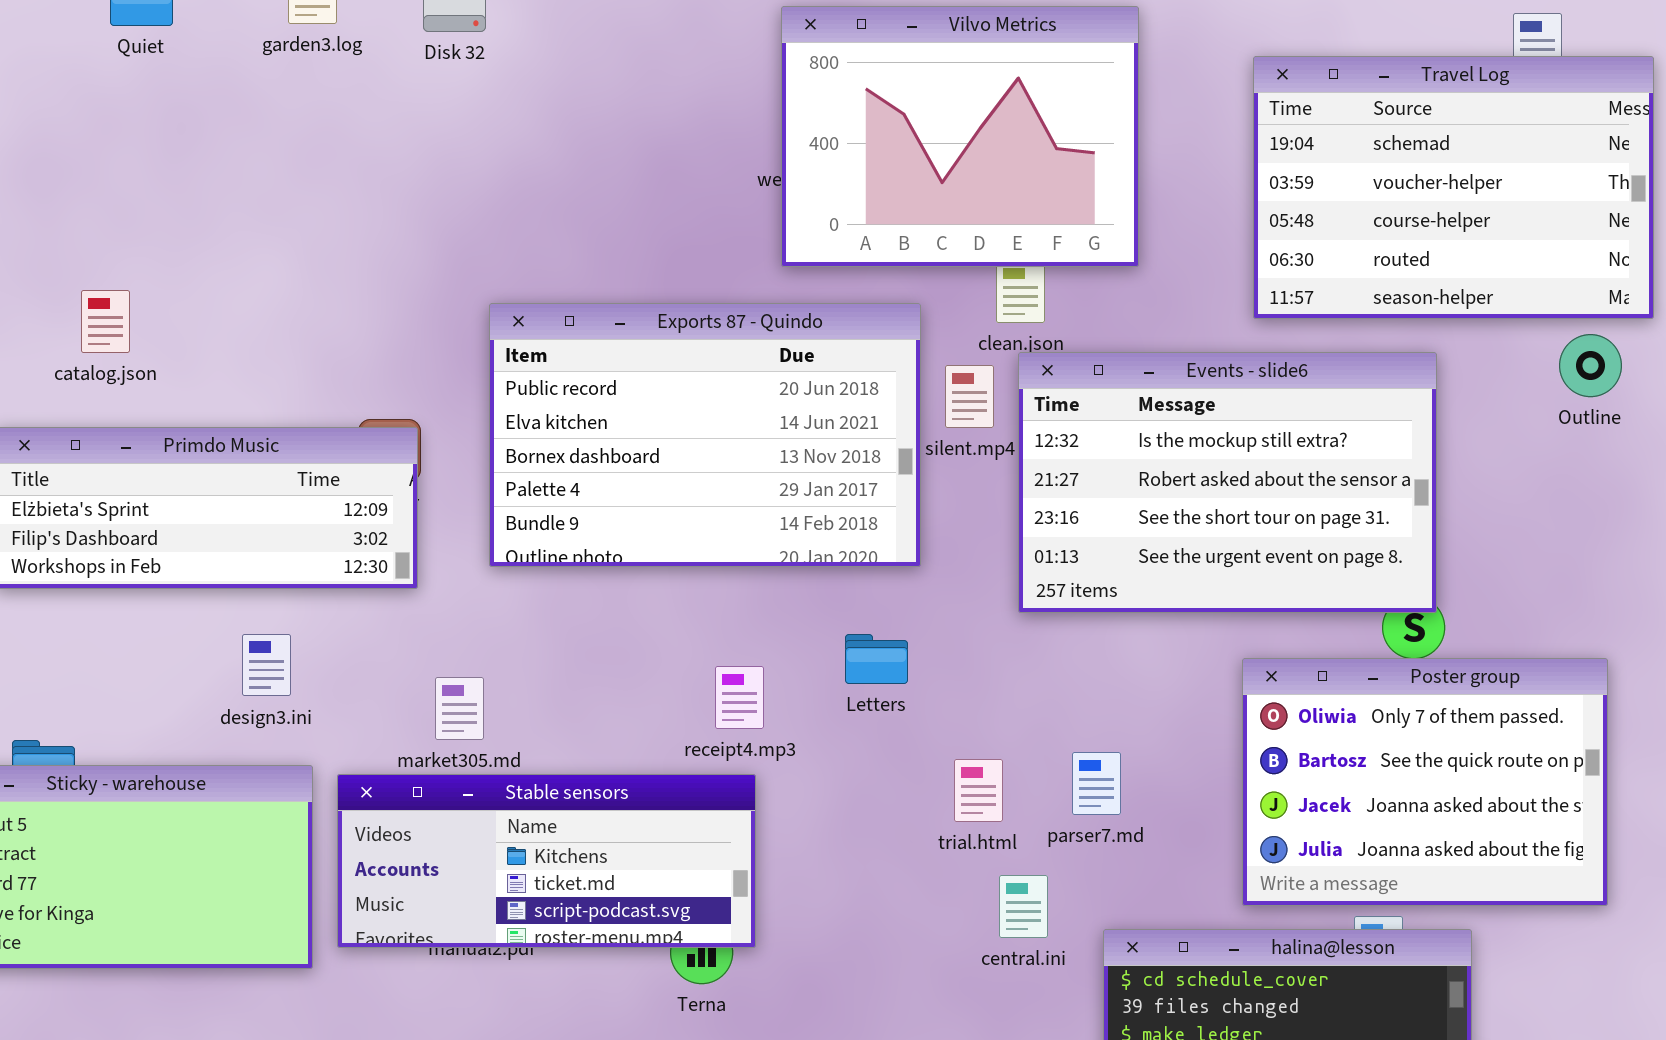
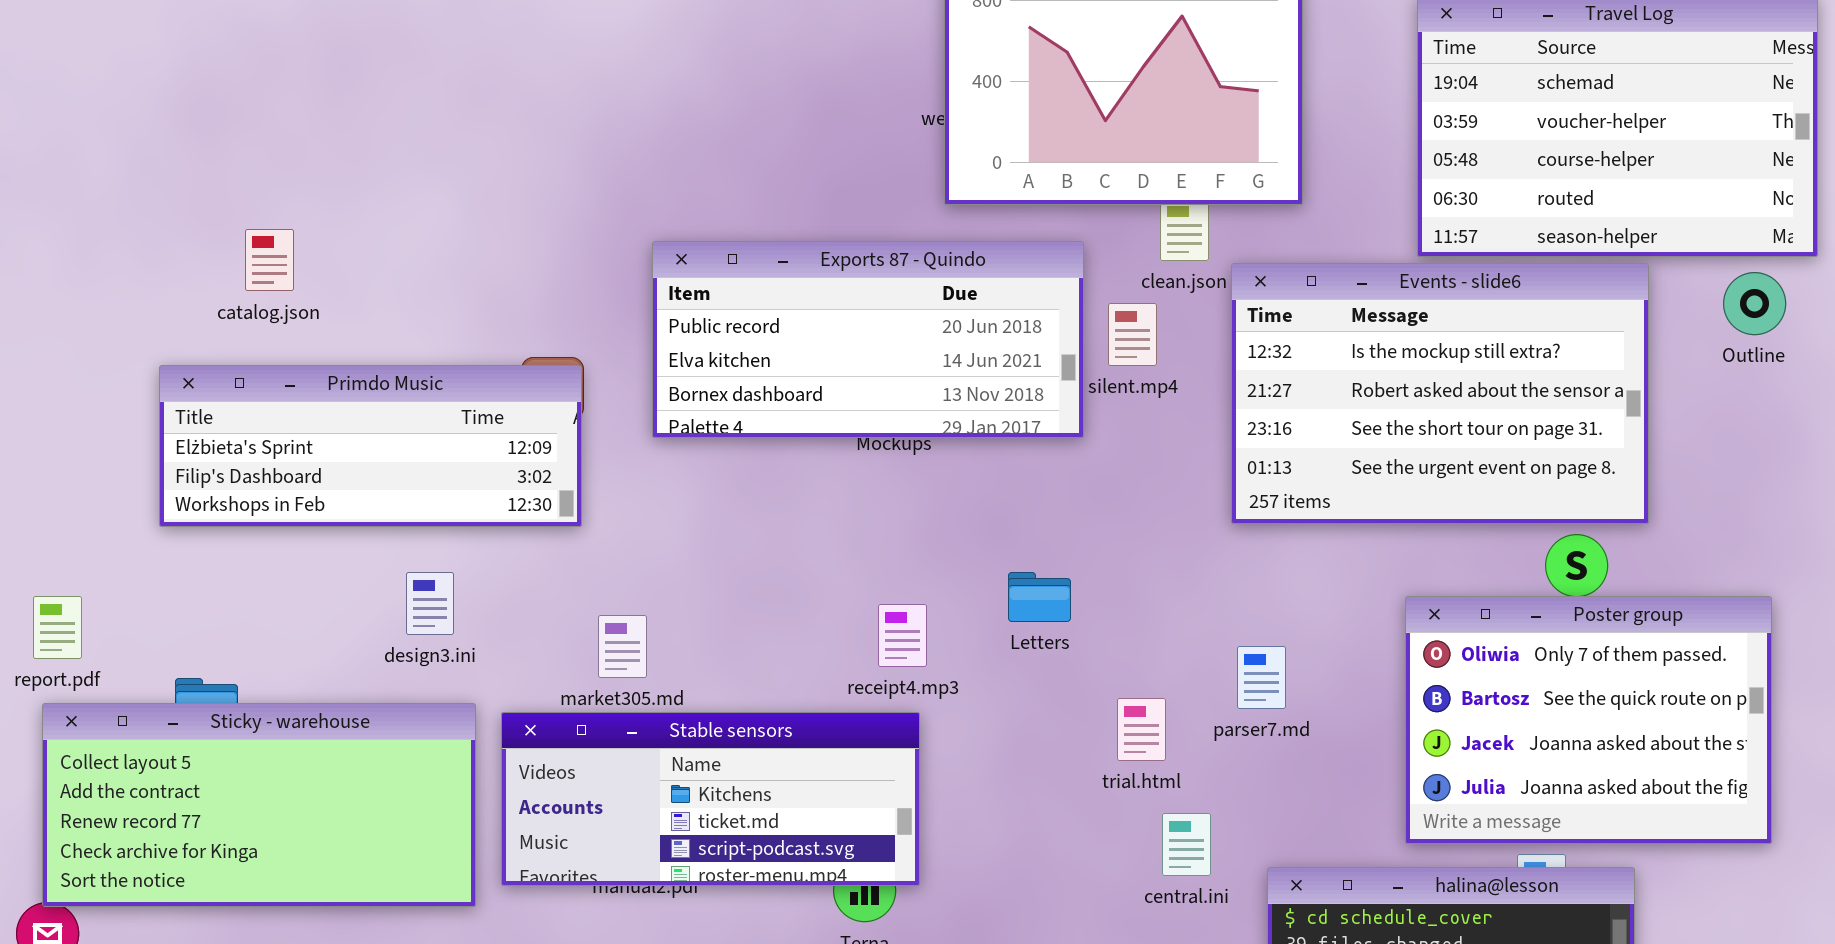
Exports 87 - Quindo: [489,303,921,567] -> [652,241,1084,438], resized
Events - slide6: [1018,352,1437,613] -> [1231,263,1649,524], moved
parser7.md: [1072,752,1121,815] -> [1237,646,1286,709], moved

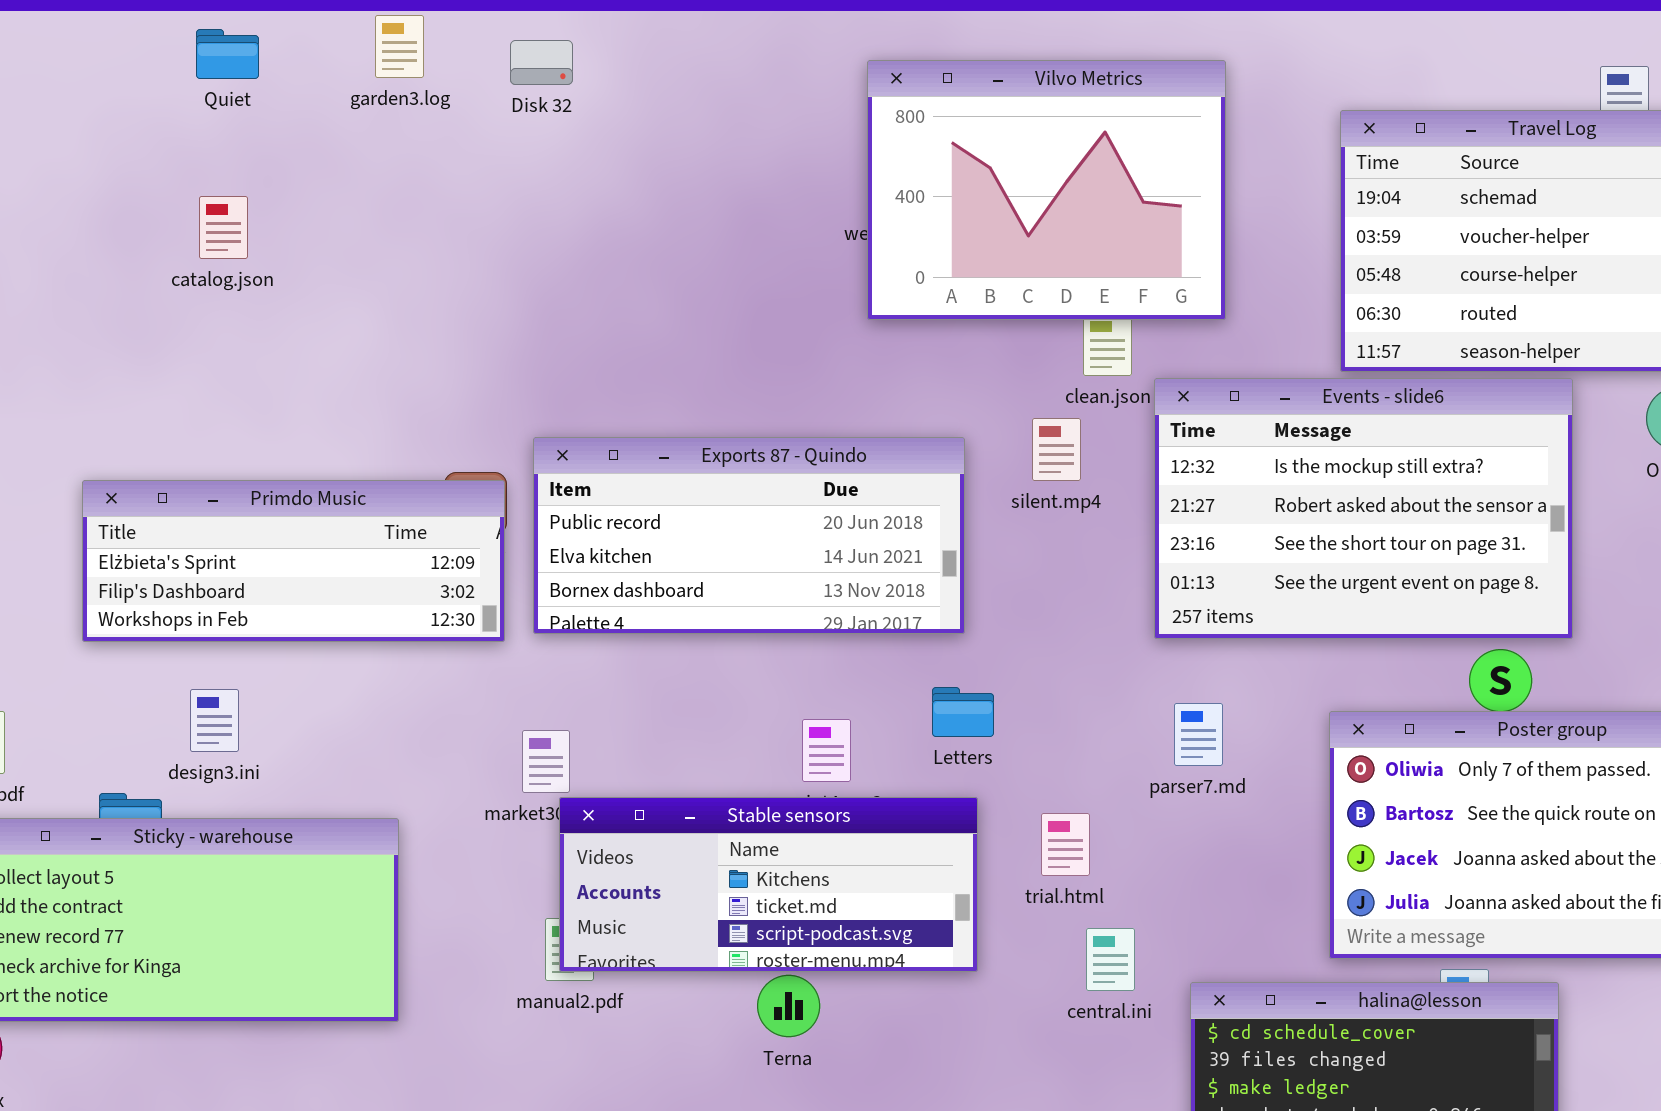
catalog.json: [245,229,294,291] -> [199,196,248,259], moved
Exports 87 - Quindo: [652,241,1084,438] -> [533,437,965,634], moved
design3.ini: [406,572,454,635] -> [190,689,239,752], moved
parser7.md: [1237,646,1286,709] -> [1174,703,1223,766], moved
Stable sensors: [501,712,920,886] -> [559,797,978,972], moved

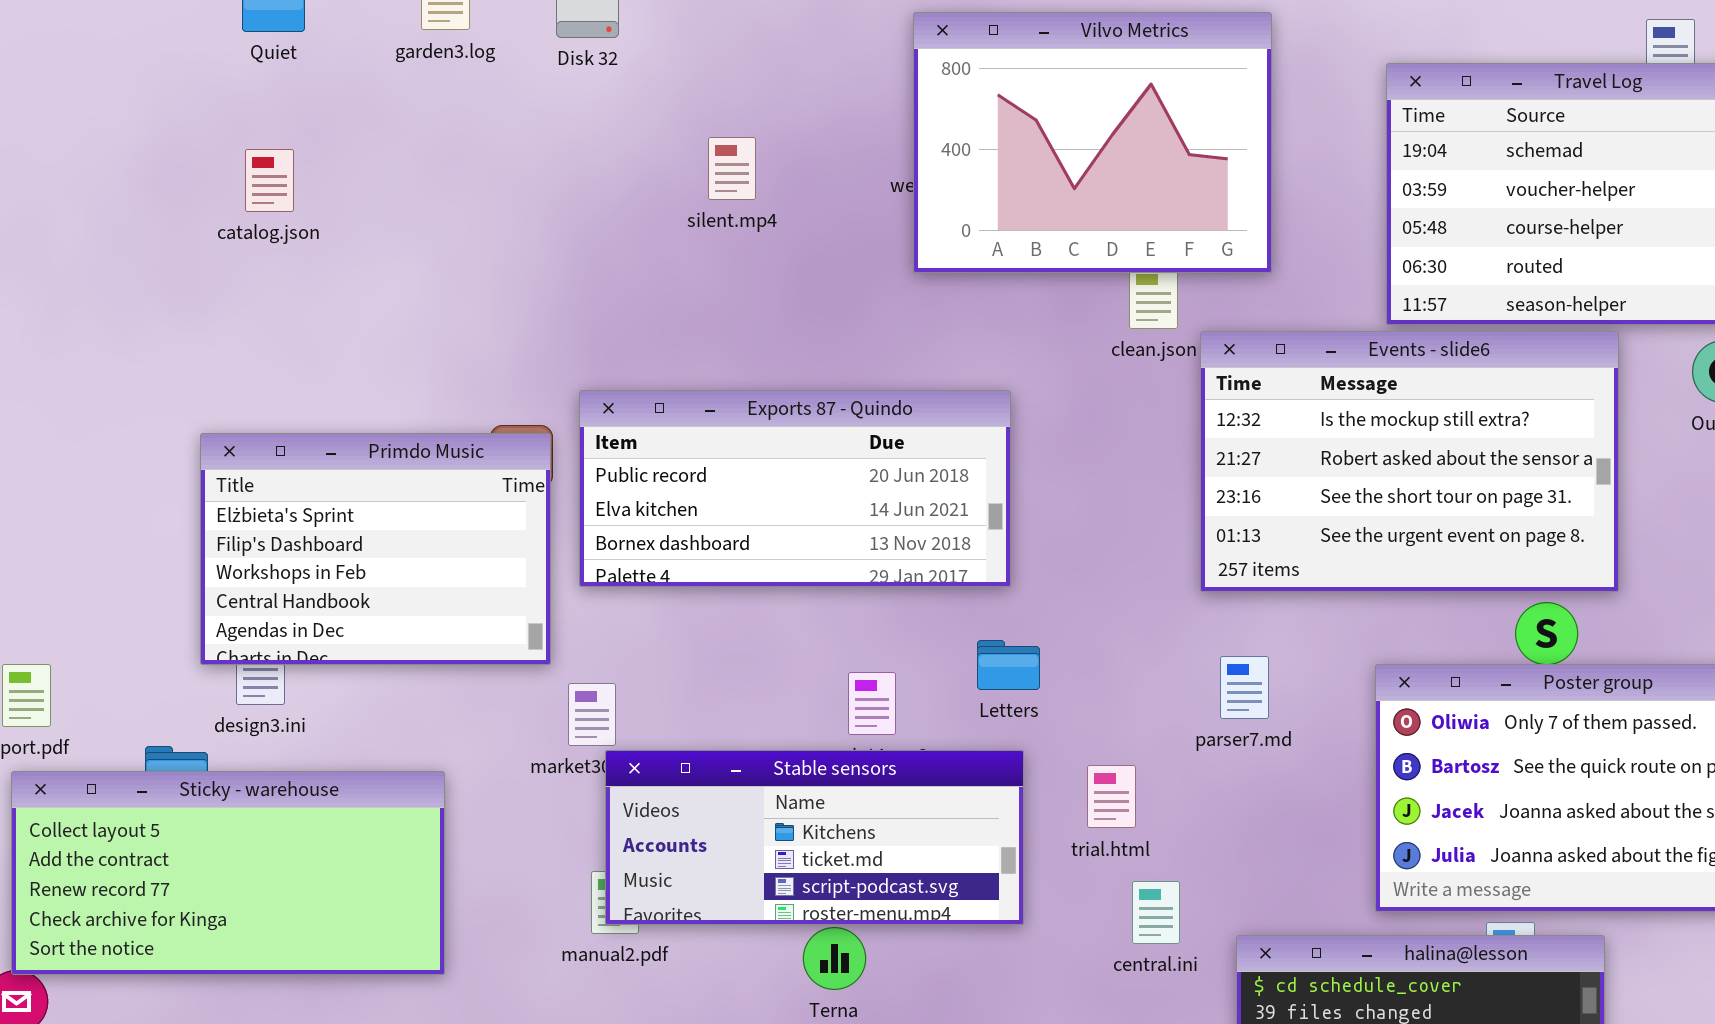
silent.mp4: [1032,418,1081,481] -> [708,137,756,200], moved
Primdo Music: [82,480,505,642] -> [200,433,551,665], resized

